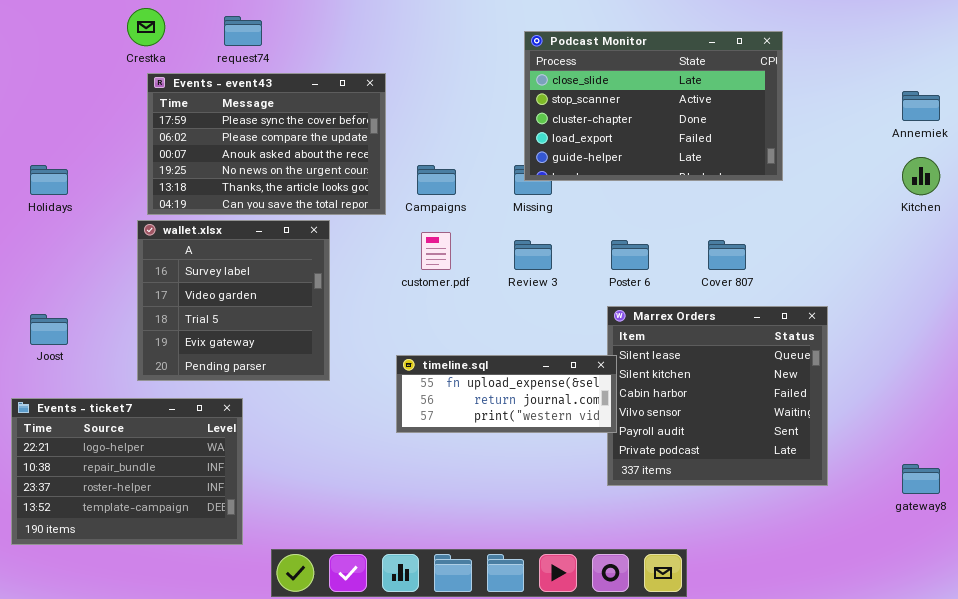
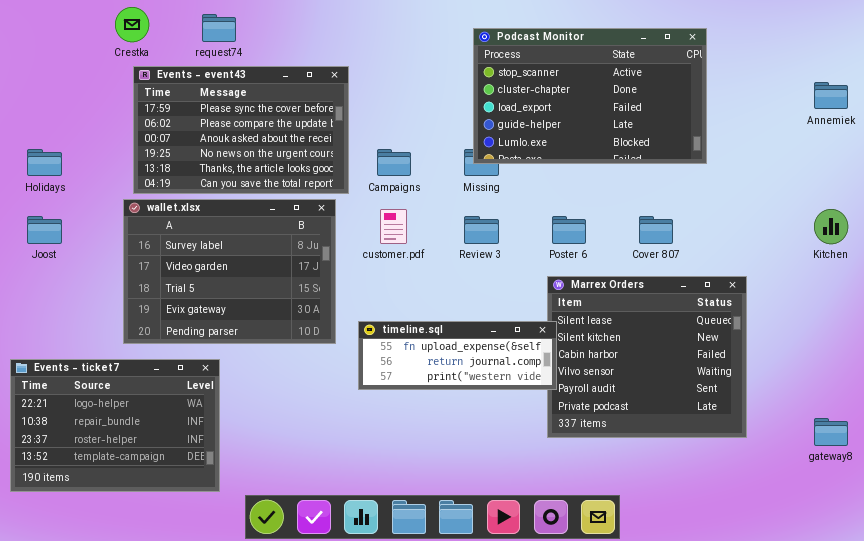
Podcast Monitor: [524,31,783,181] -> [473,28,707,164], scrolled down 1 row
Kitchen: [902,157,940,195] -> [814,209,848,244], moved
wallet.xlsx: [137,220,330,381] -> [123,199,336,344], resized
Joost: [30,314,68,345] -> [27,216,62,244], moved

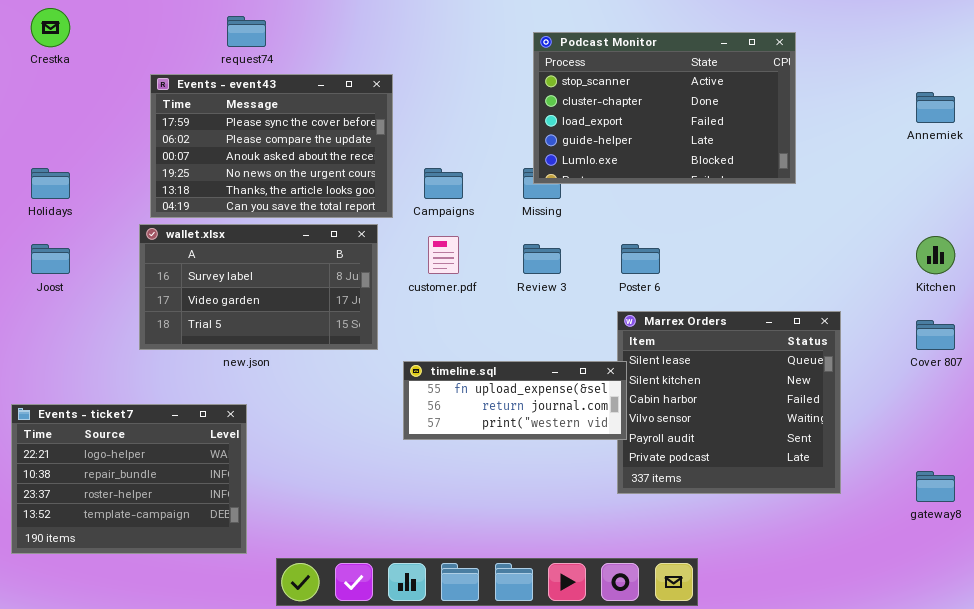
Crestka: [115,7,149,42] -> [31,8,70,47], moved
wallet.xlsx: [123,199,336,344] -> [139,224,378,350], resized
Cover 807: [639,216,673,244] -> [916,320,955,350], moved

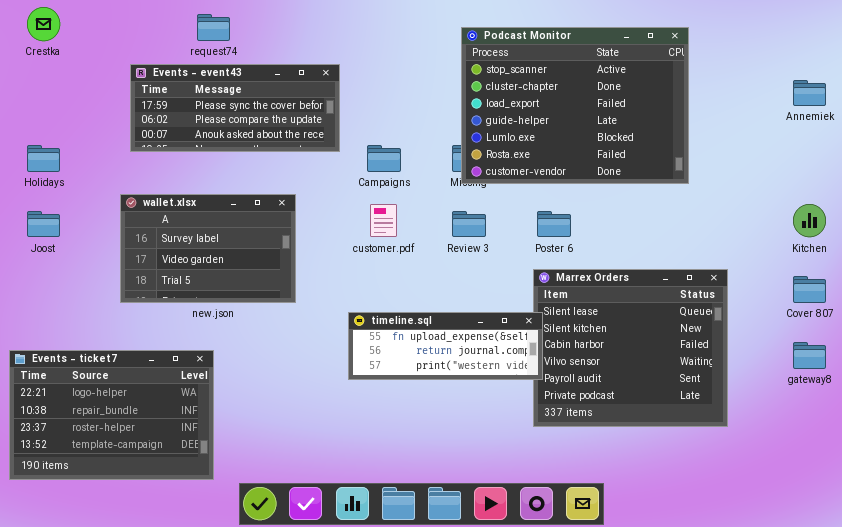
Podcast Monitor: [533,32,796,184] -> [461,27,689,184], resized
Events - event43: [150,74,393,218] -> [130,64,340,152], resized
wallet.xlsx: [139,224,378,350] -> [120,194,296,303], resized
gateway8: [916,471,955,502] -> [793,342,826,369], moved

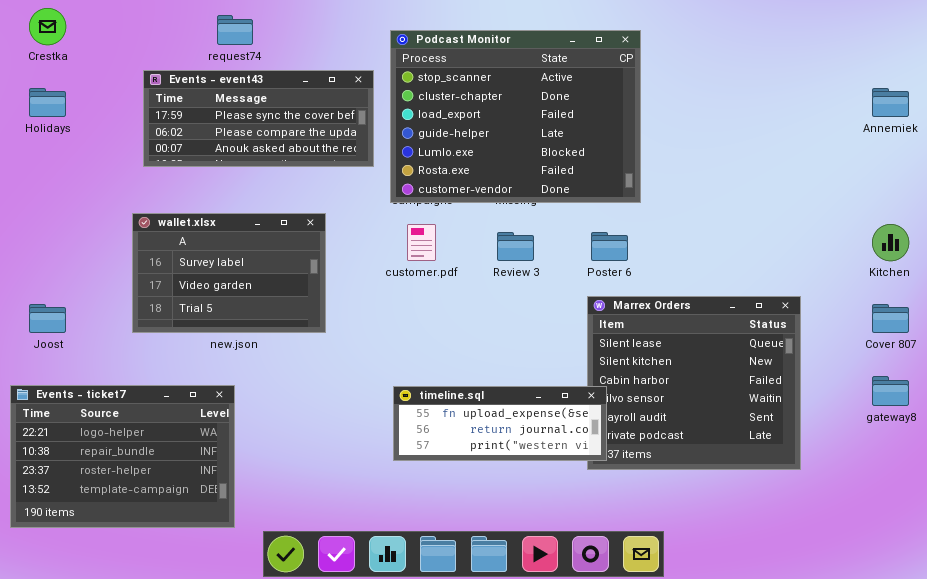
Podcast Monitor: [461,27,689,184] -> [390,30,641,203], moved
Holidays: [27,145,60,172] -> [29,88,66,117], moved
Joost: [27,211,60,237] -> [29,304,66,333], moved
timeline.sql: [348,312,543,380] -> [393,386,607,461], moved

